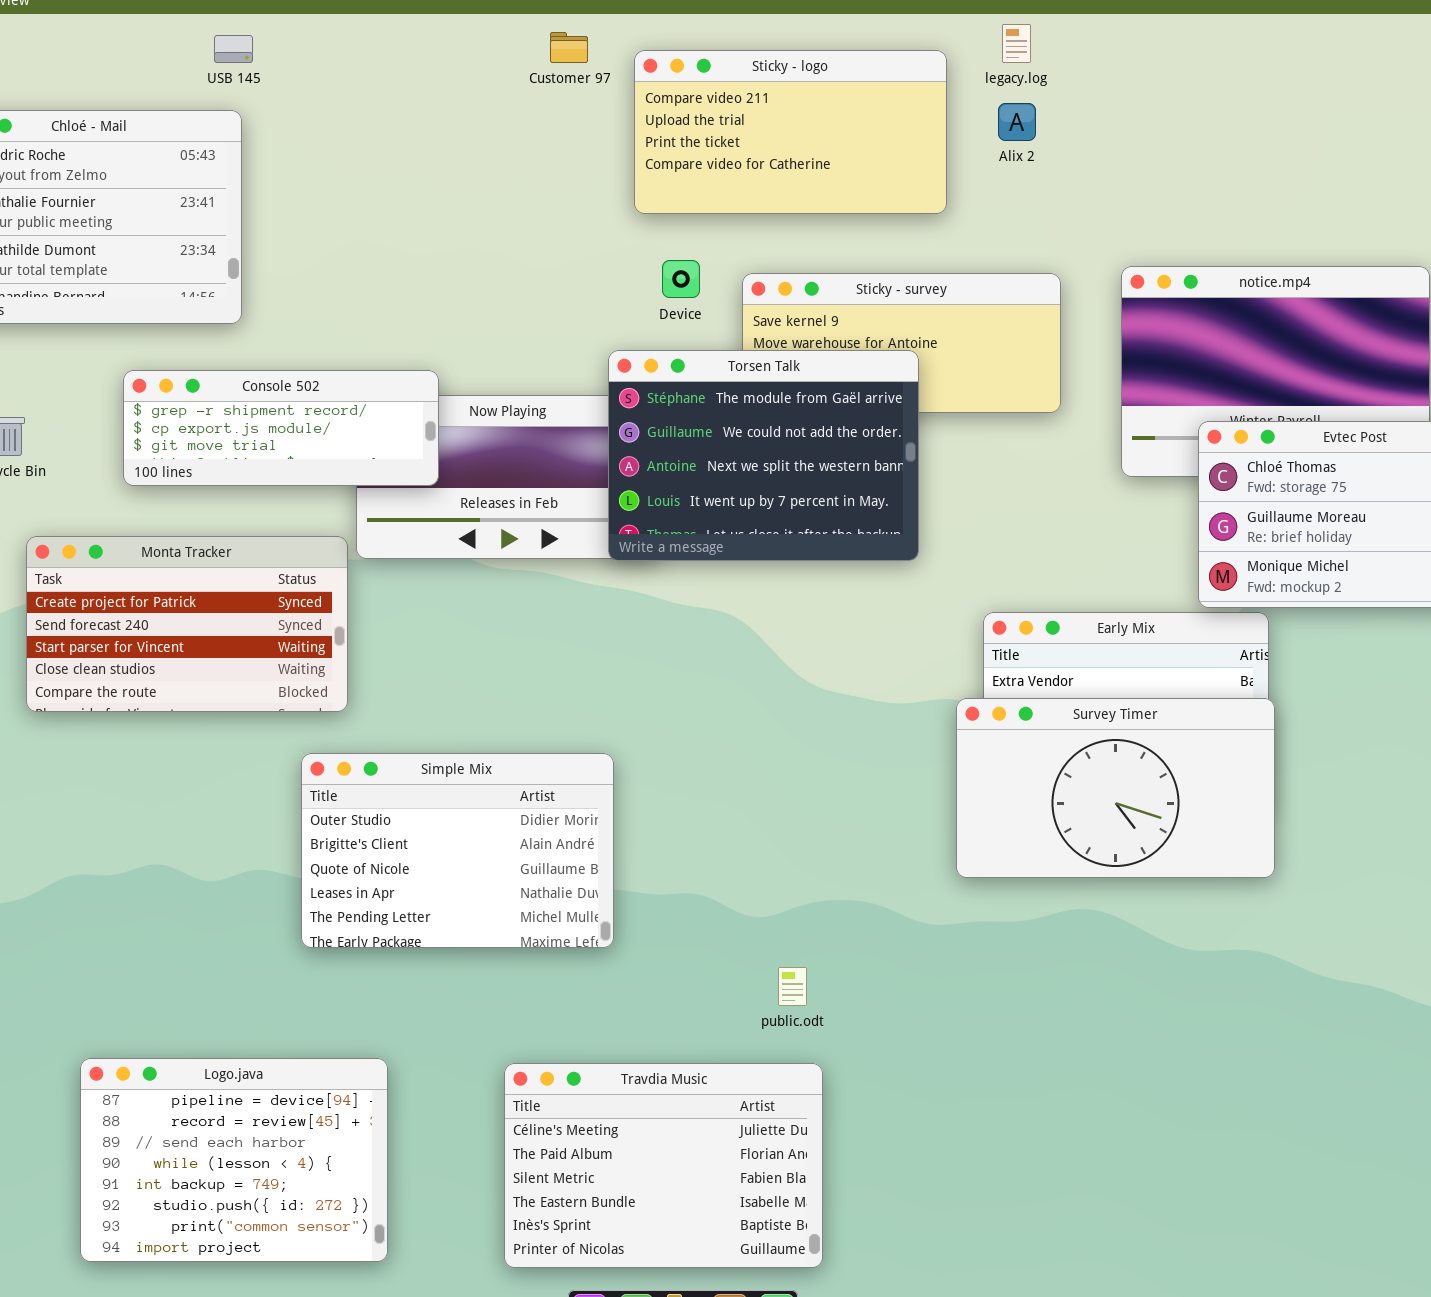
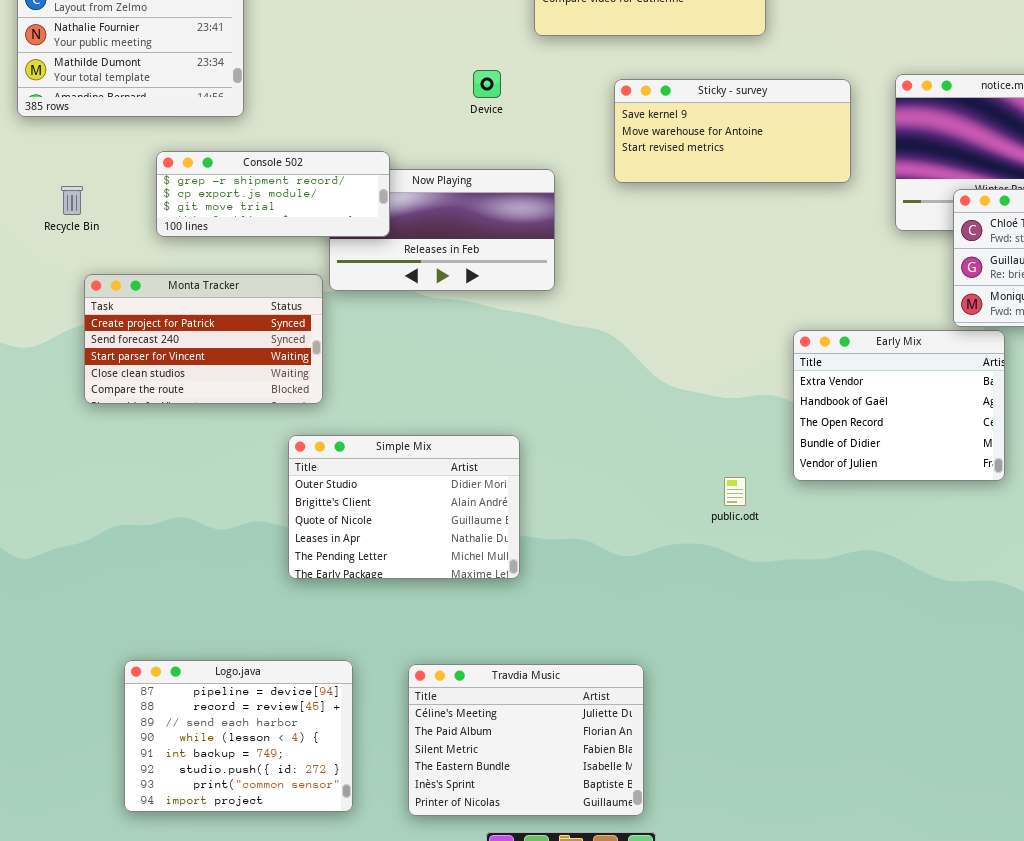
Device: [662,260,700,298] -> [473,70,501,98], moved
Torsen Talk: [608,350,919,561] -> none, closed
Survey Timer: [956,698,1275,878] -> none, closed
public.odt: [778,967,807,1006] -> [724,477,746,506], moved
Travdia Music: [504,1063,823,1268] -> [408,664,644,816], moved

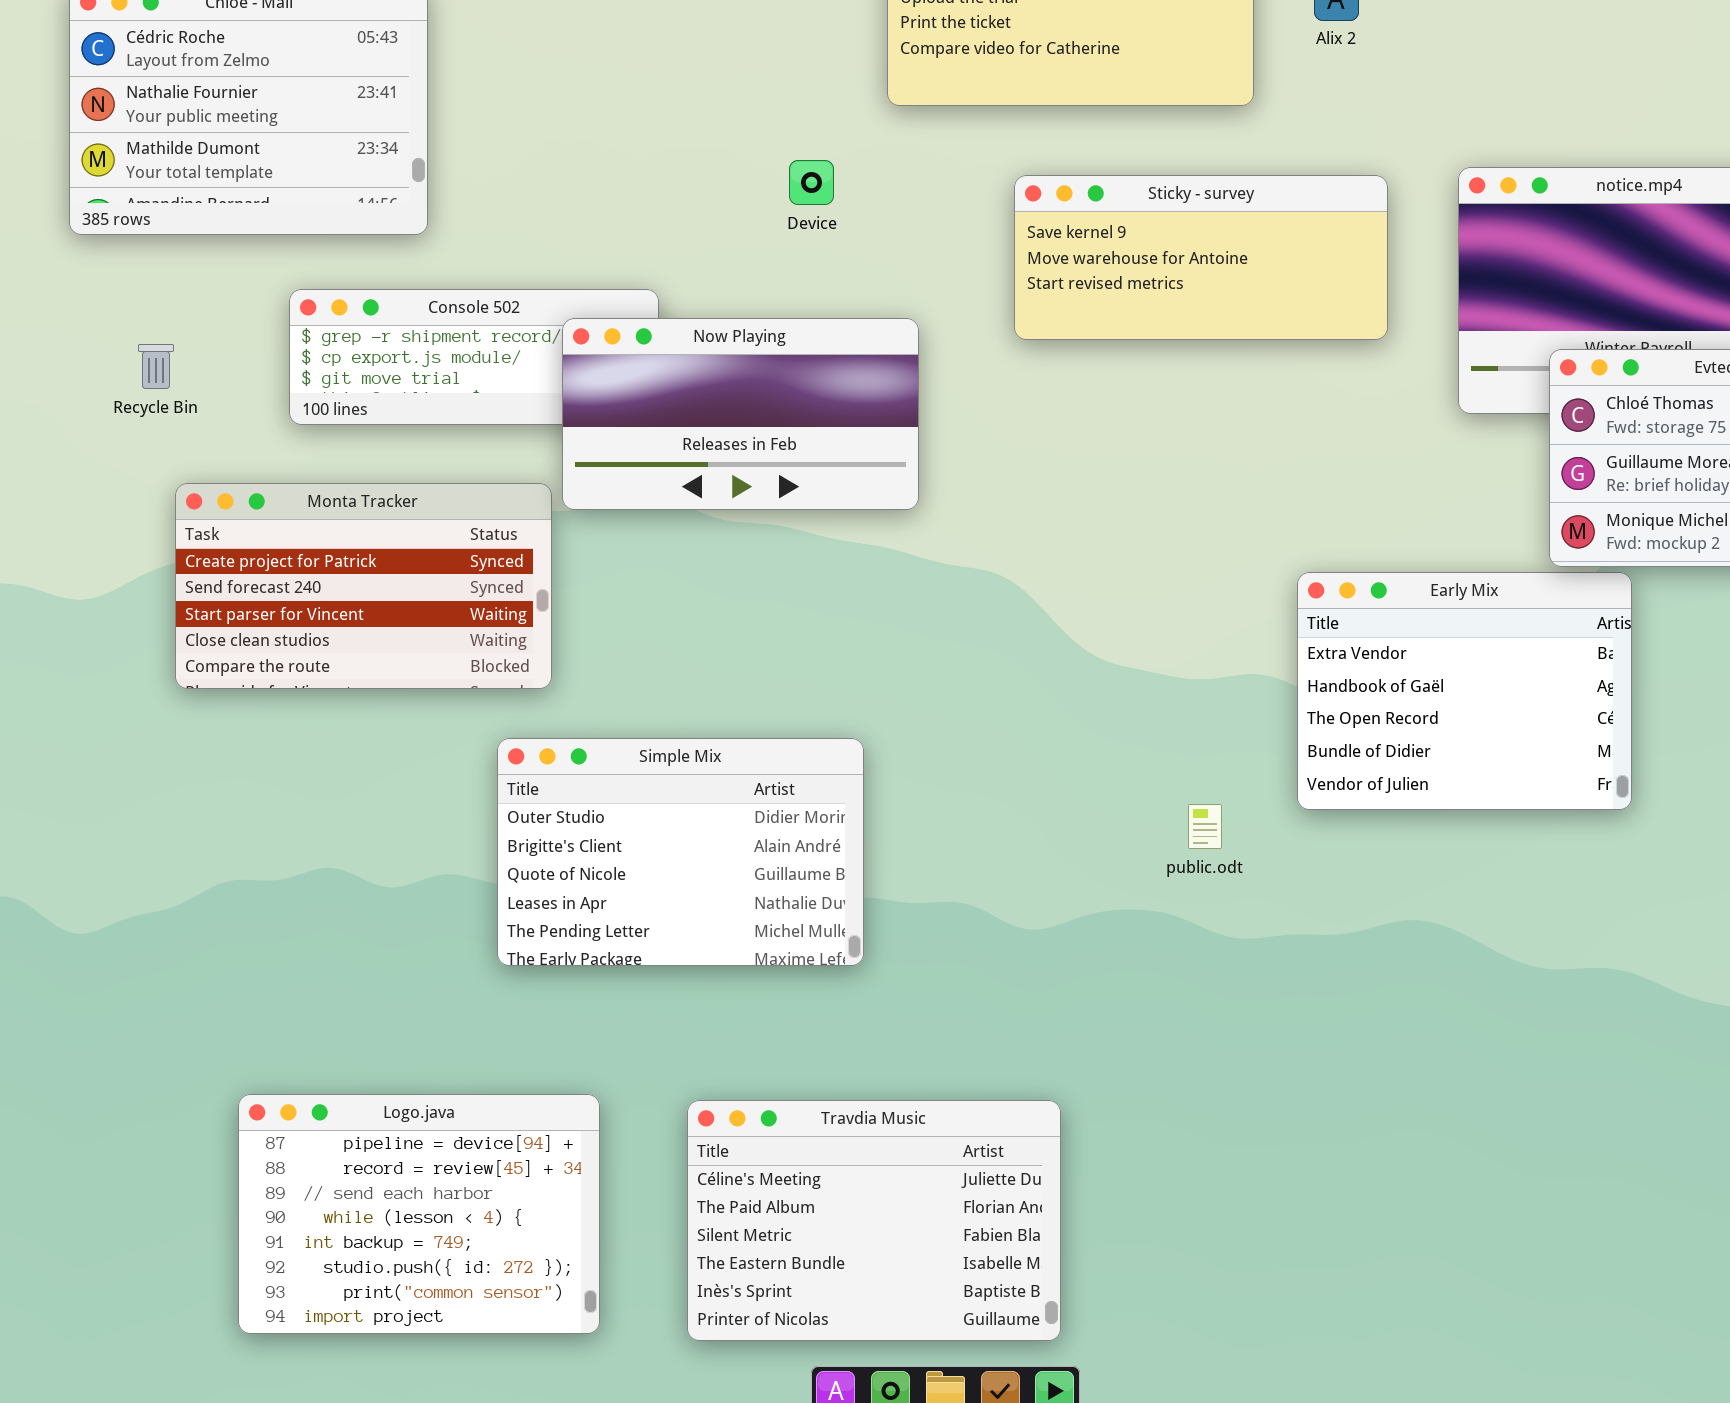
Now Playing: [329,169,555,291] -> [562,318,919,510], raised

